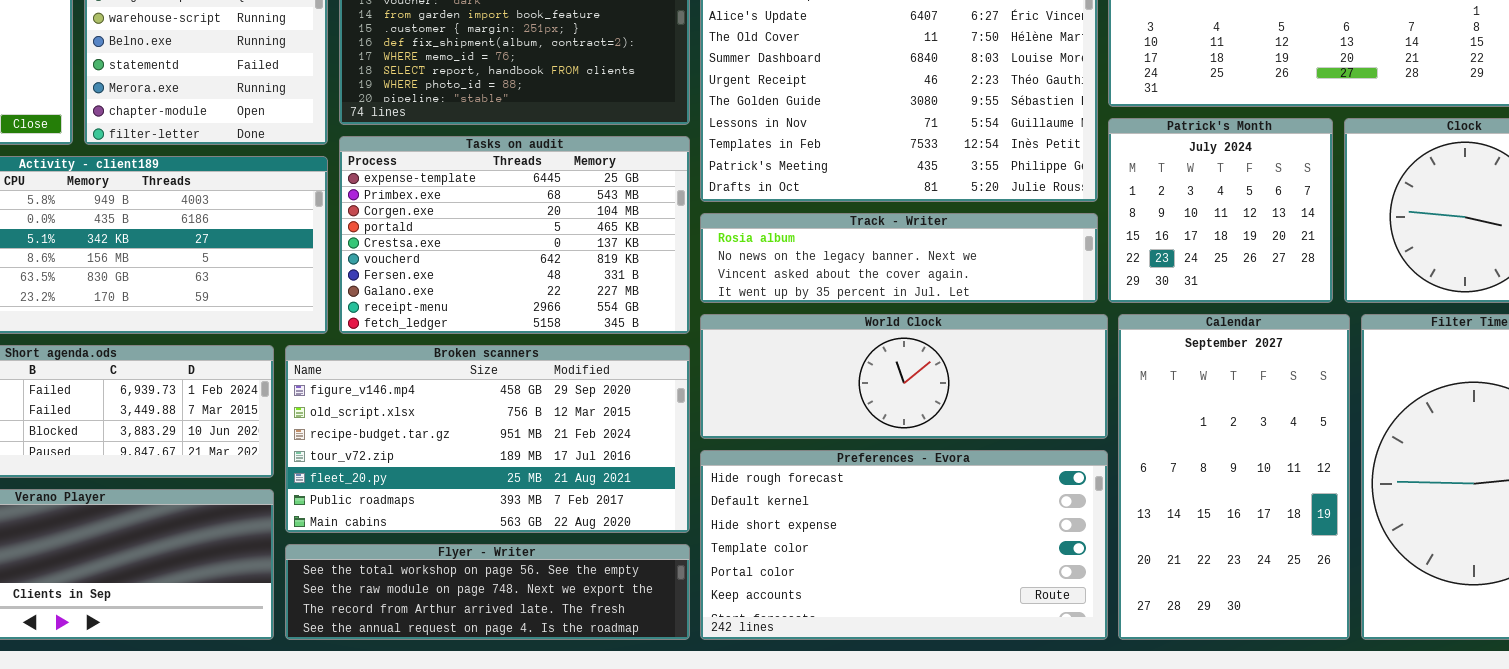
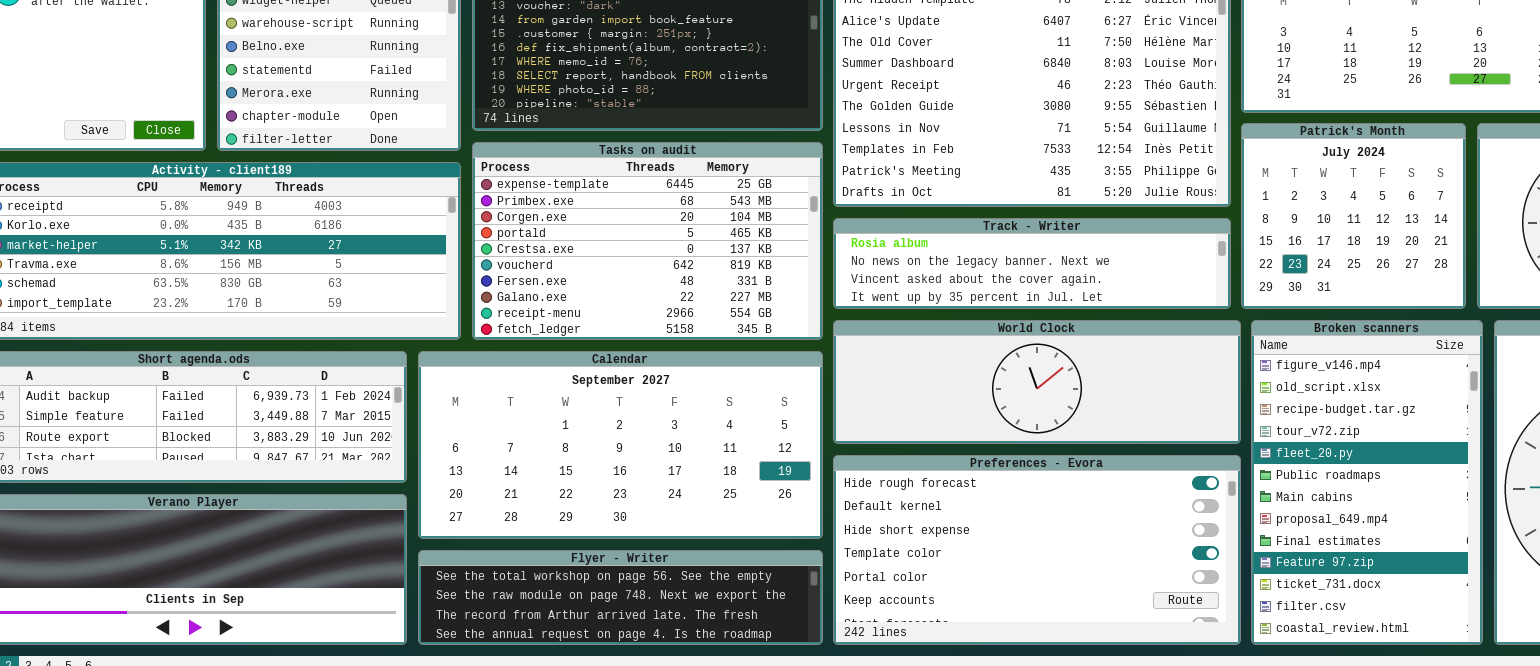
Calendar: [1118,314,1350,640] -> [418,351,823,539], moved, resized
Broken scanners: [285,345,690,533] -> [1251,320,1483,645], moved, resized

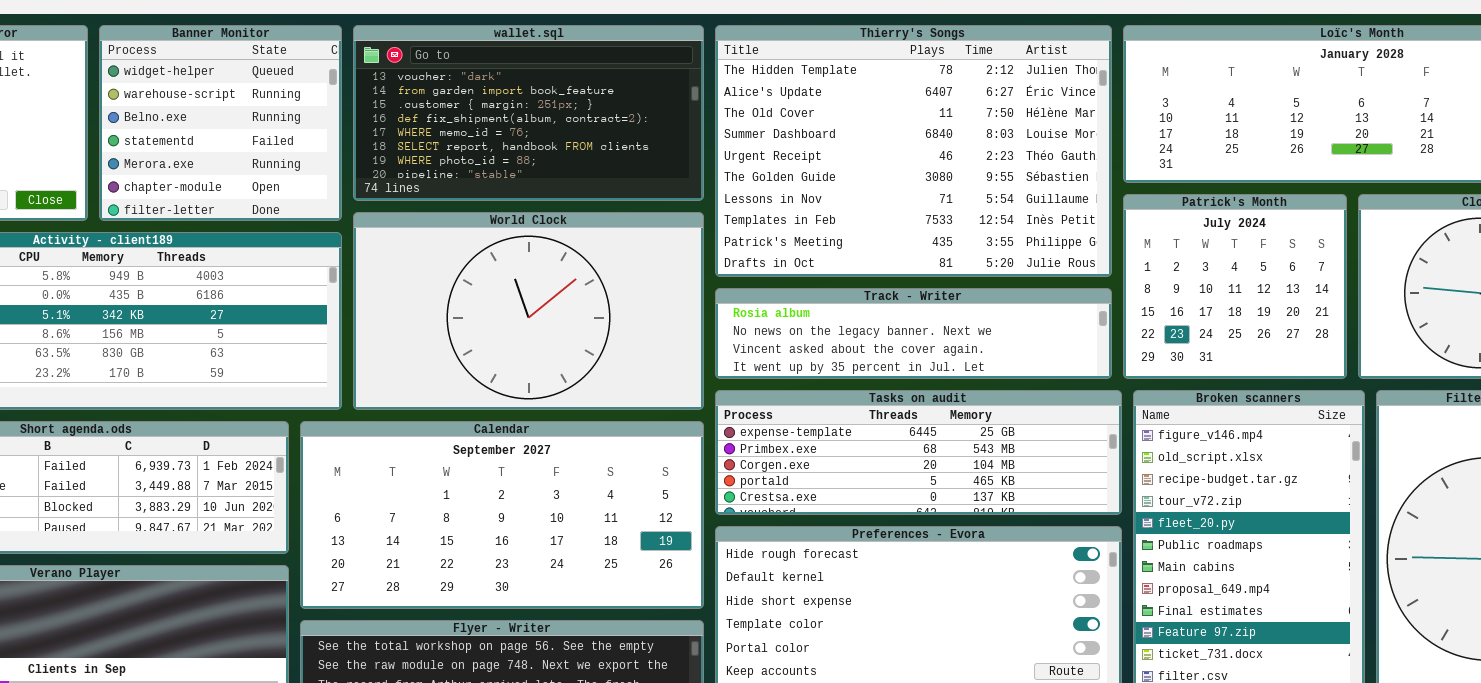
Tasks on audit: [472,142,823,340] -> [715,390,1122,515], moved, resized
World Clock: [833,320,1241,444] -> [353,212,704,410], moved, resized

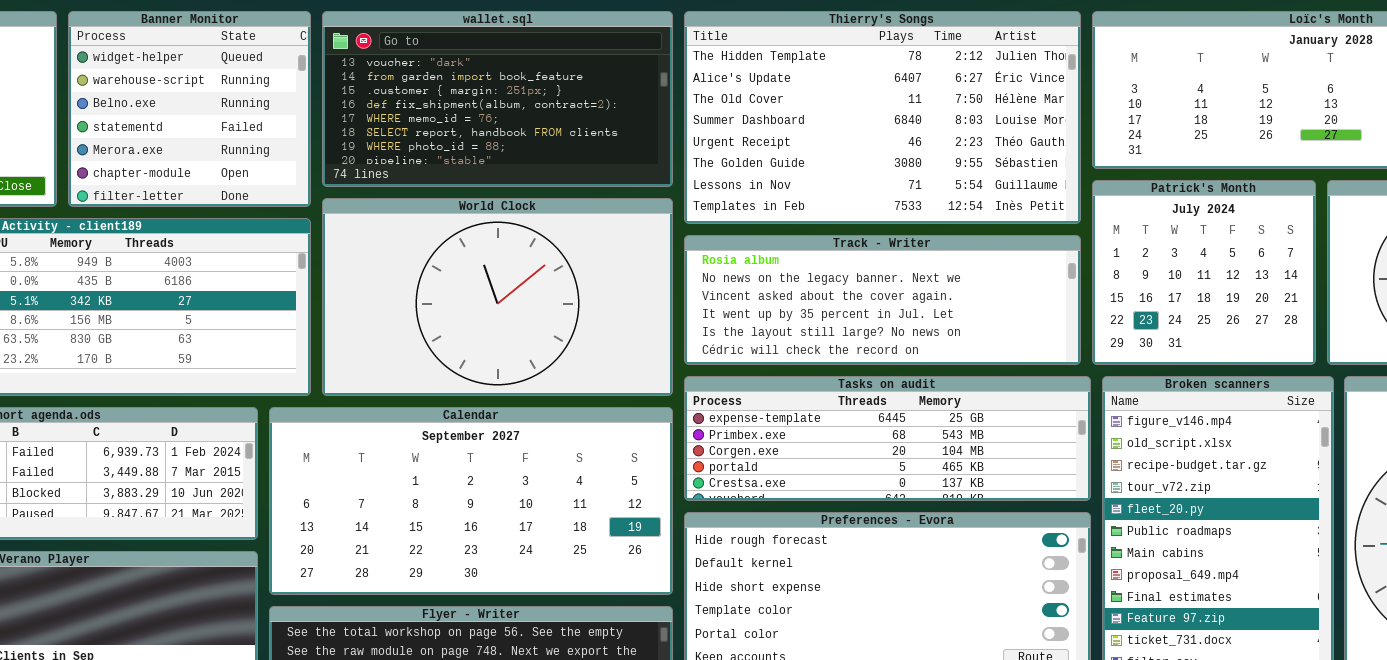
Thierry's Songs: [715,25,1112,277] -> [684,11,1081,224], resized
Track - Writer: [715,288,1112,379] -> [684,235,1081,365], resized

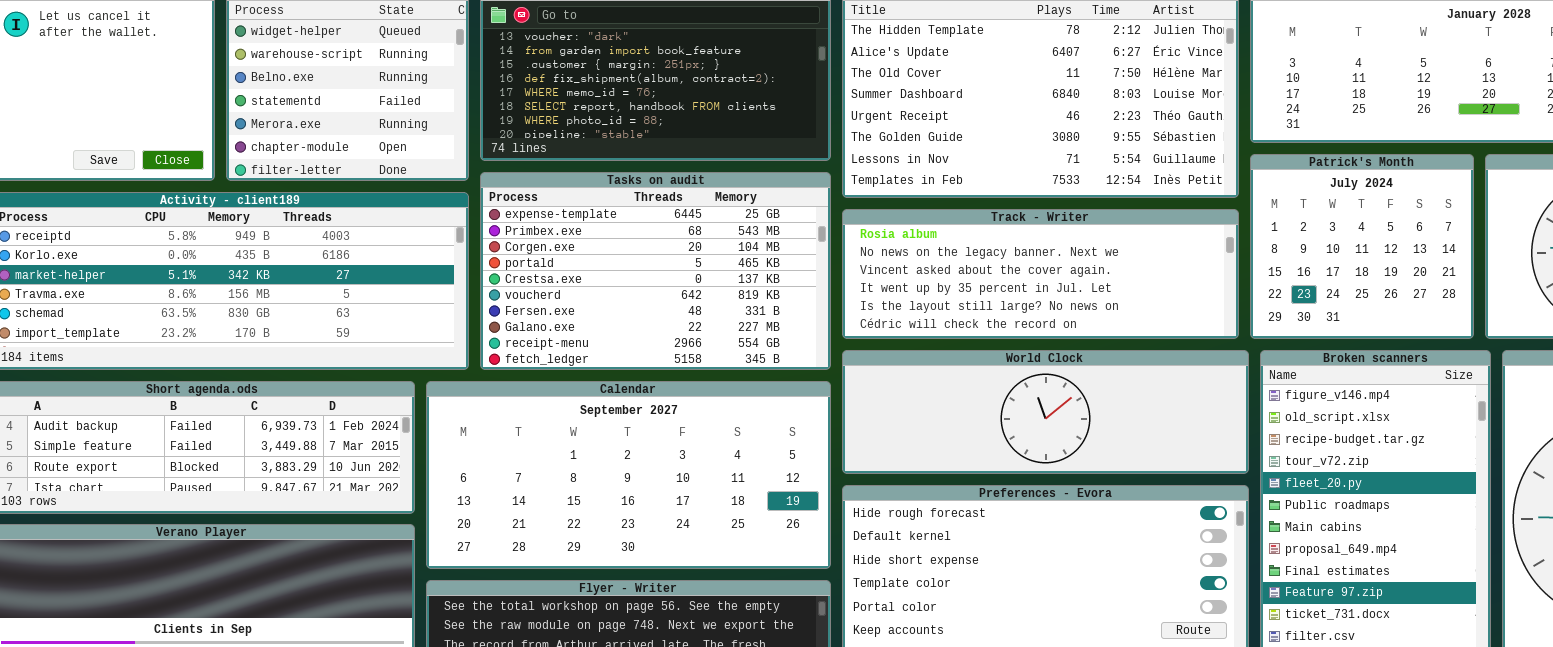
World Clock: [322,198,673,396] -> [842,350,1249,474], moved, resized
Tasks on audit: [684,376,1091,501] -> [480,172,831,370], moved, resized

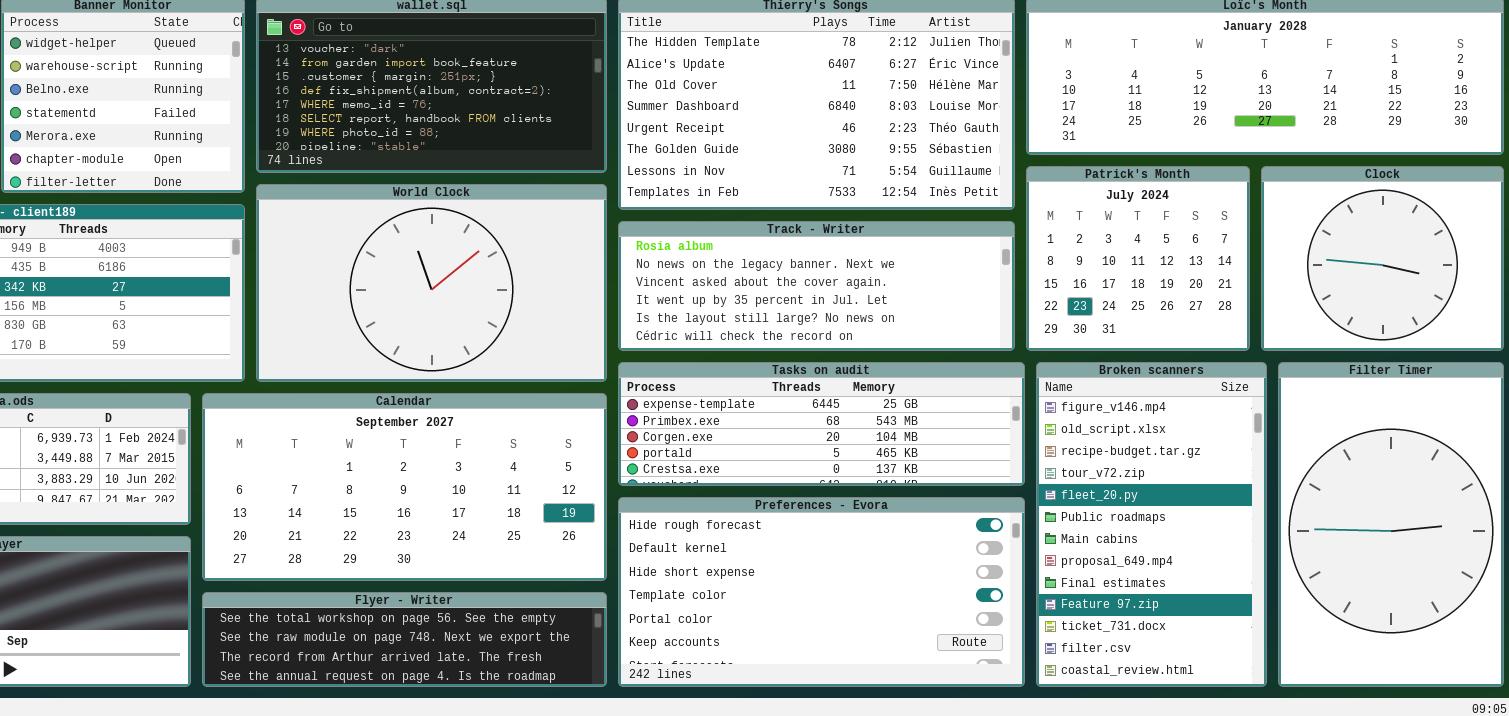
Tasks on audit: [480,172,831,370] -> [618,362,1025,486], moved, resized
World Clock: [842,350,1249,474] -> [256,184,607,382], moved, resized

